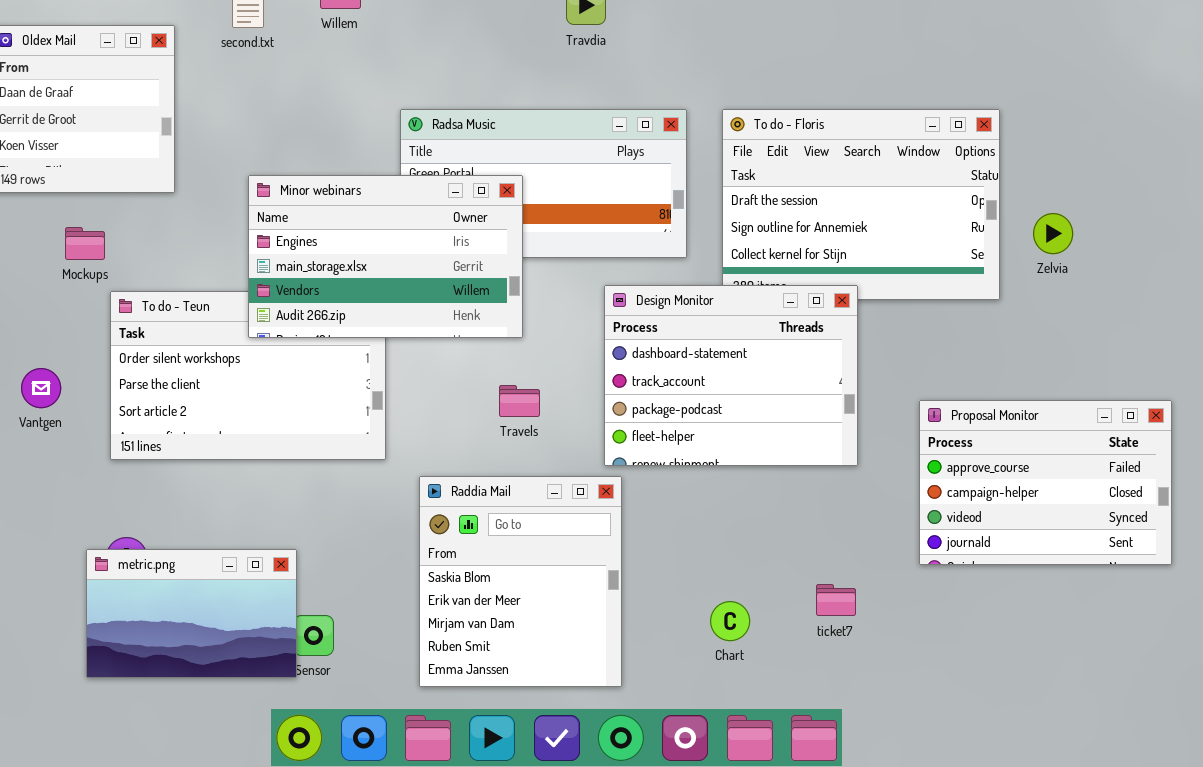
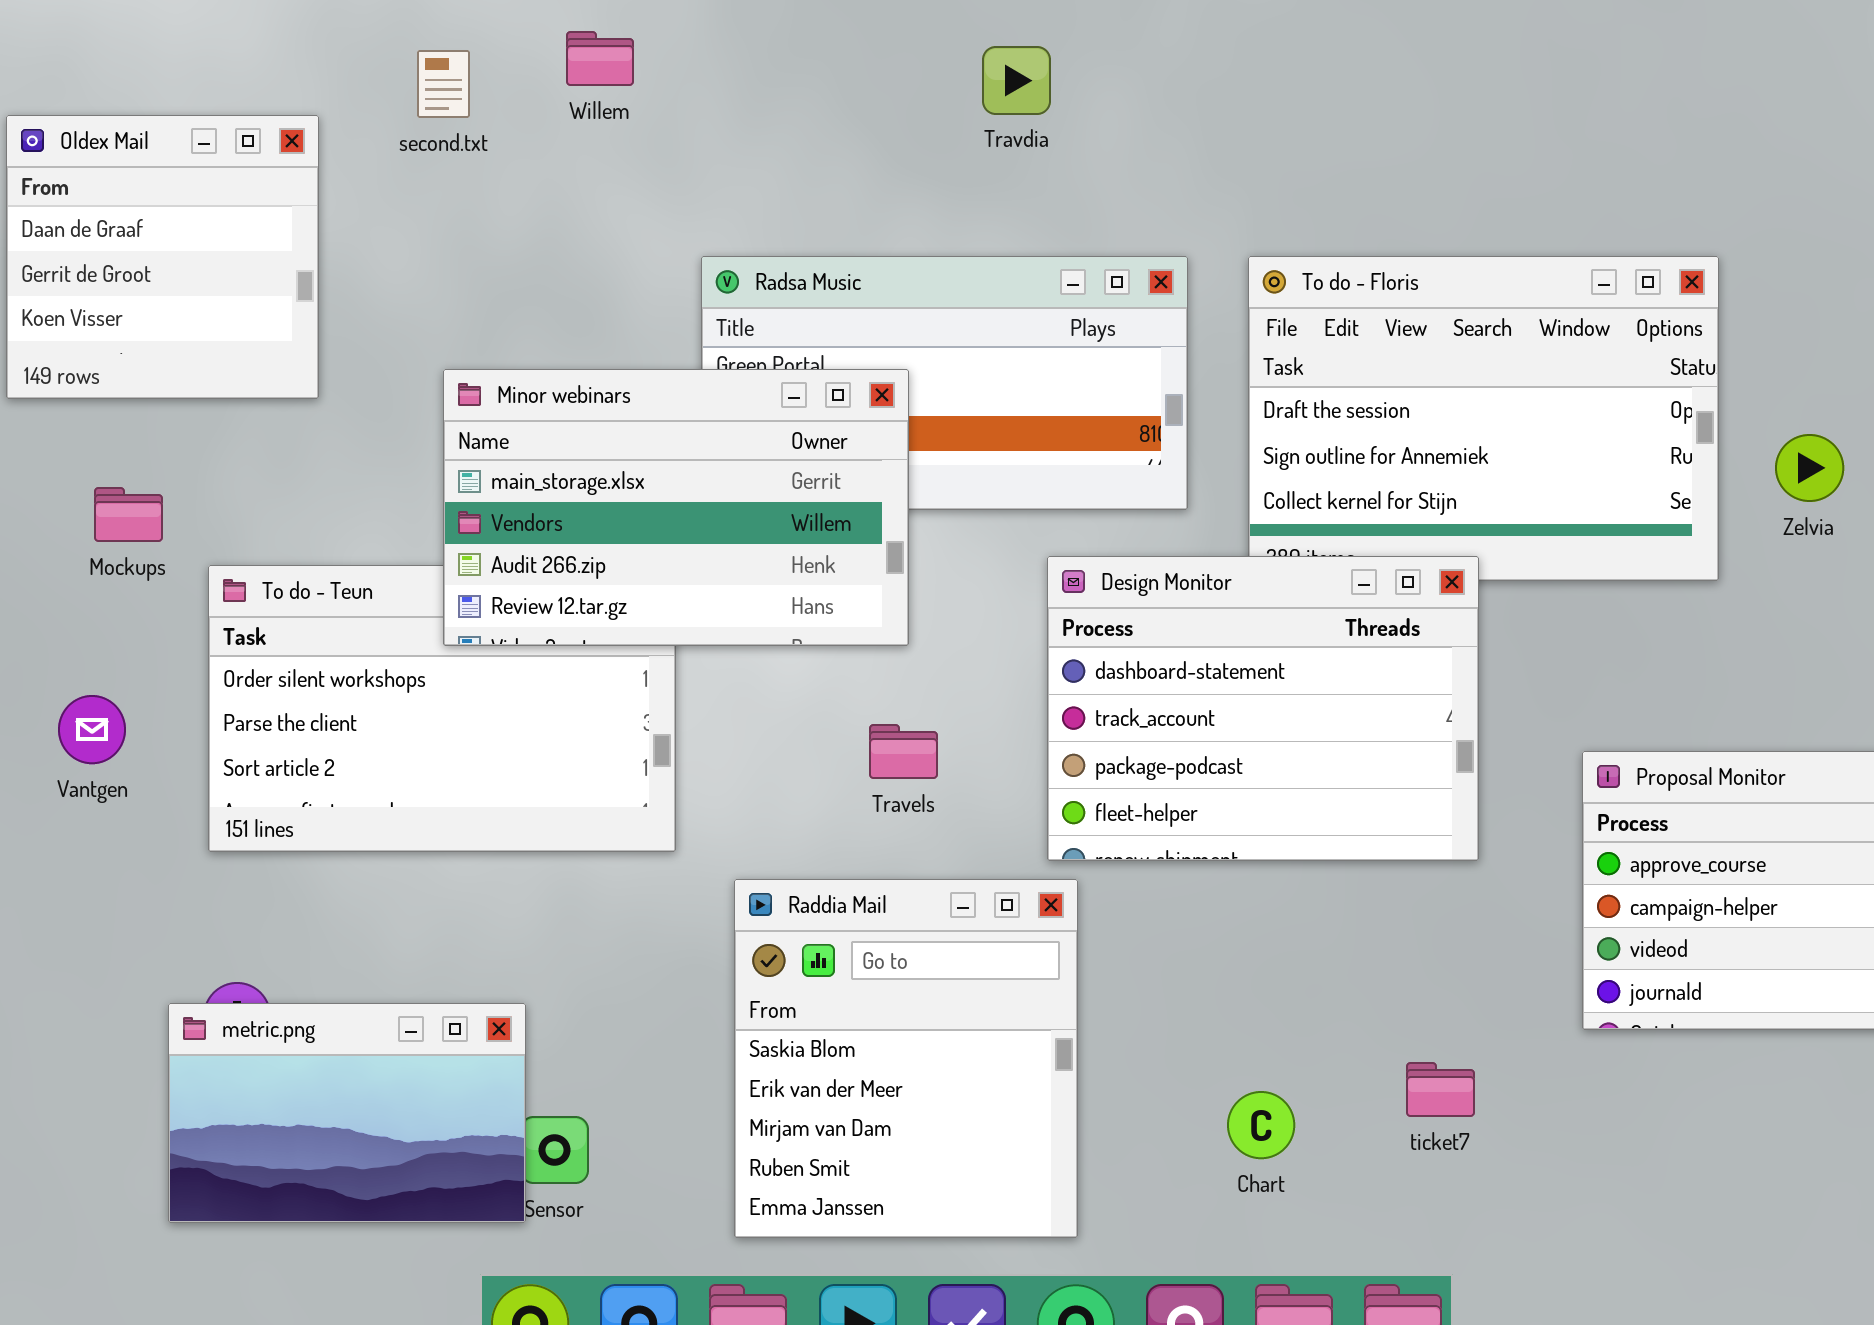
Minor webinars: [248,175,523,338] -> [443,369,909,646], scrolled down 1 row
Mockups: [65,227,105,260] -> [94,487,163,542], moved

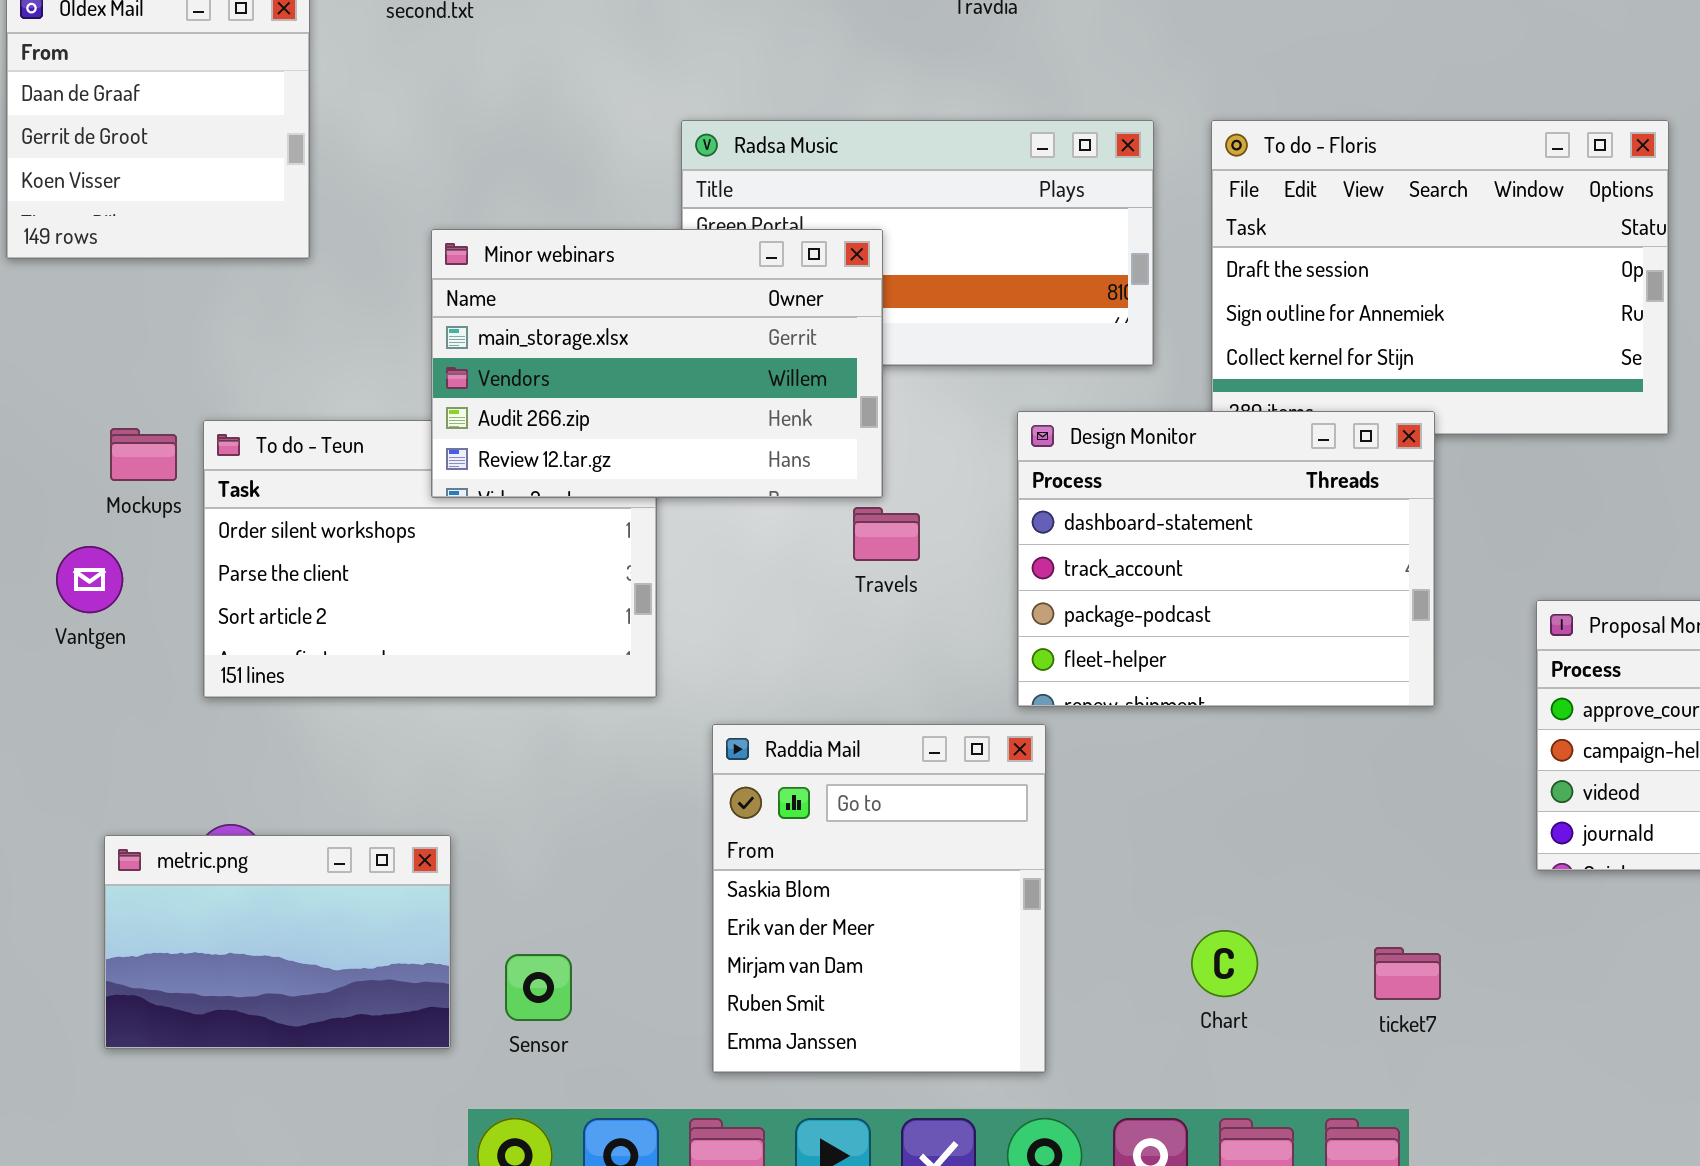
Mockups: [94,487,163,542] -> [110,428,177,481], moved
Travels: [869,724,938,779] -> [853,507,920,561], moved
metric.png: [168,1003,526,1223] -> [104,835,451,1049], moved
ticket7: [1406,1062,1475,1117] -> [1374,947,1441,1000], moved

